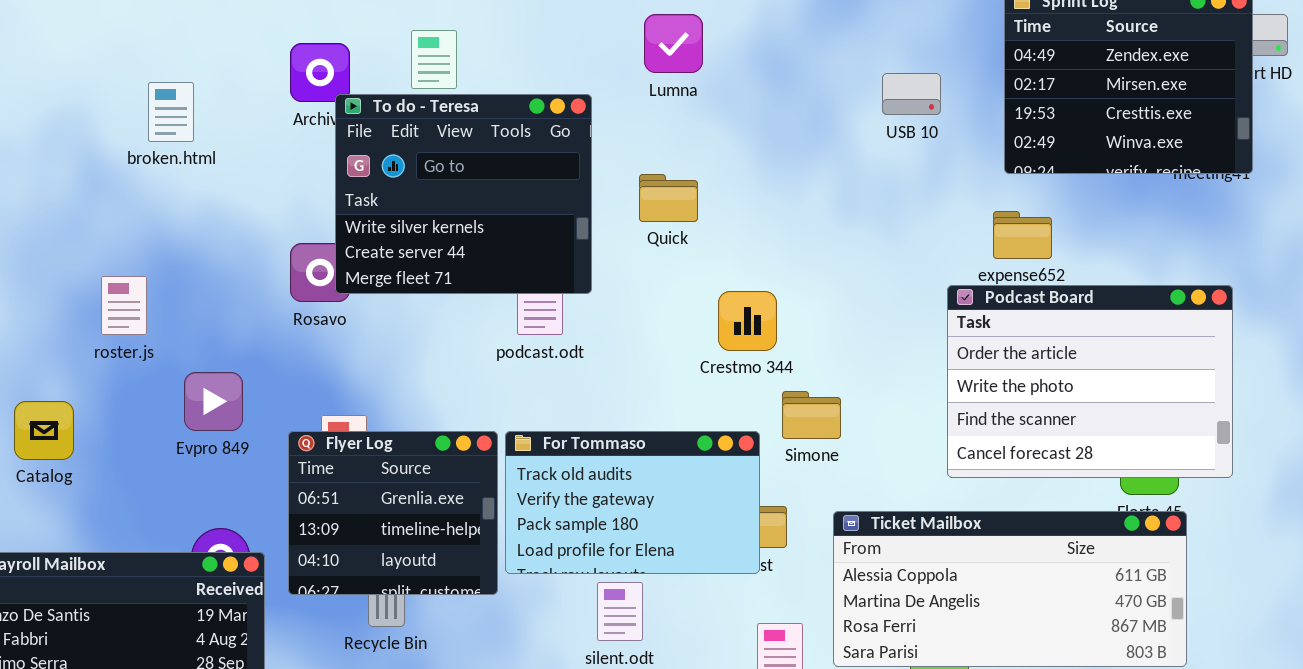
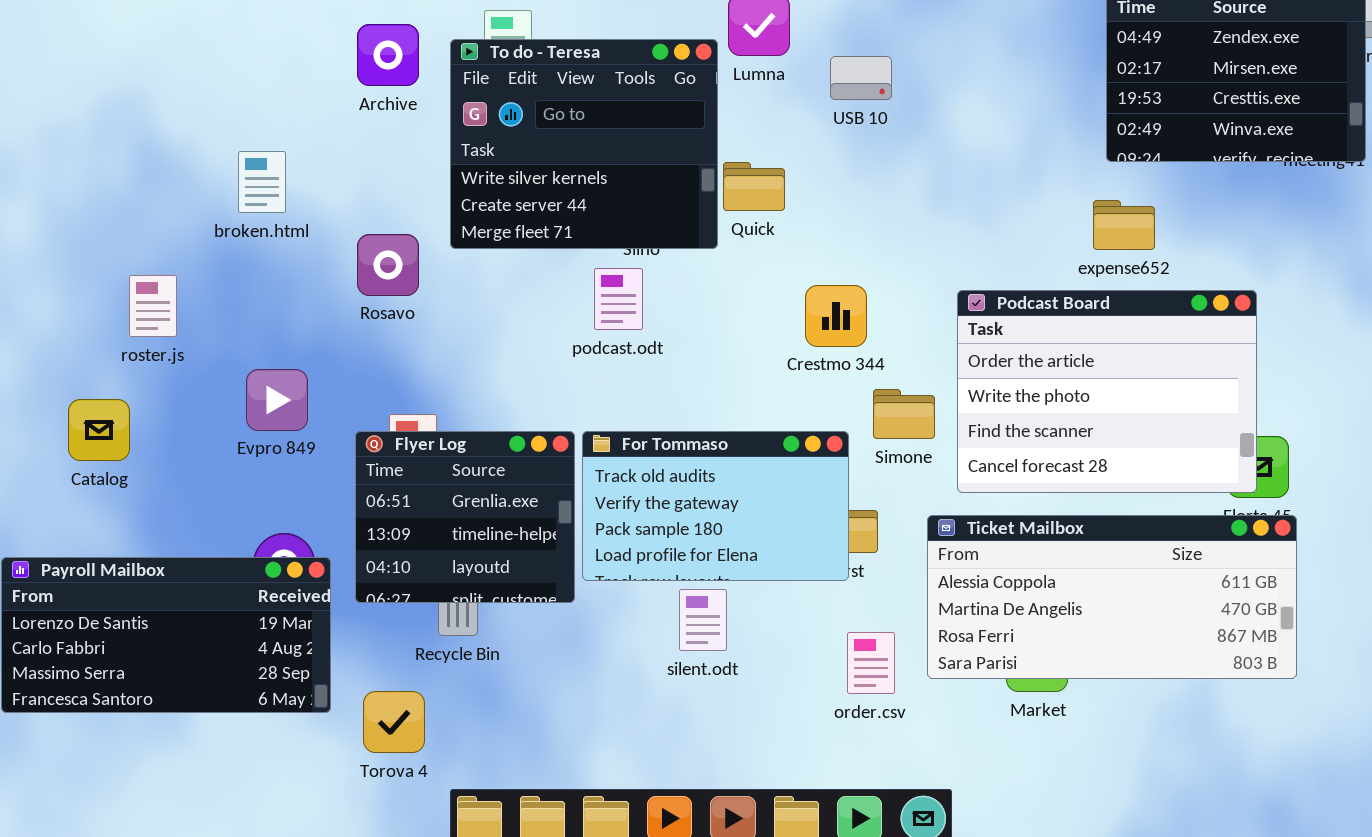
USB 10: [882,73,941,115] -> [830,56,892,100], moved
broken.html: [148,82,194,142] -> [238,151,286,213], moved
To do - Teresa: [335,94,592,294] -> [450,39,718,249], moved
roster.js: [101,276,147,335] -> [129,275,177,337], moved
Podcast Board: [947,285,1233,478] -> [957,290,1257,493], moved

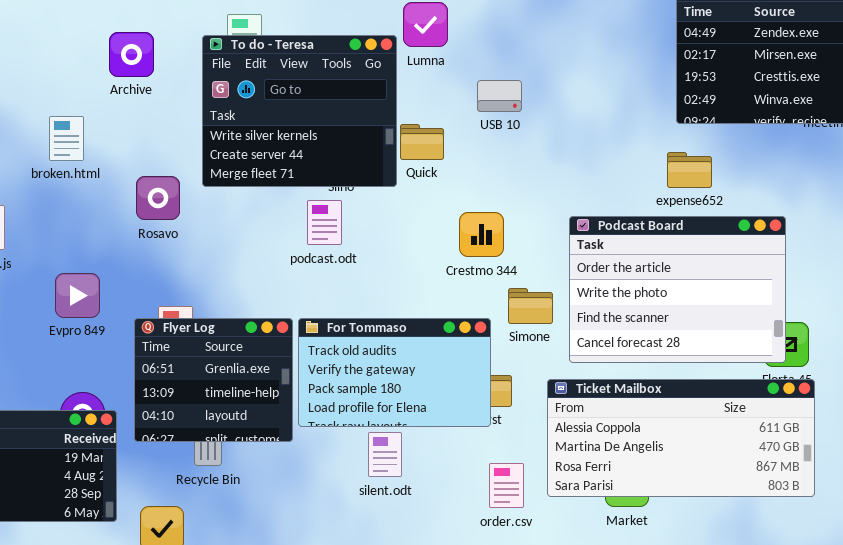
Archive: [357,24,419,86] -> [109,32,154,77], moved
USB 10: [830,56,892,100] -> [477,80,522,112], moved

